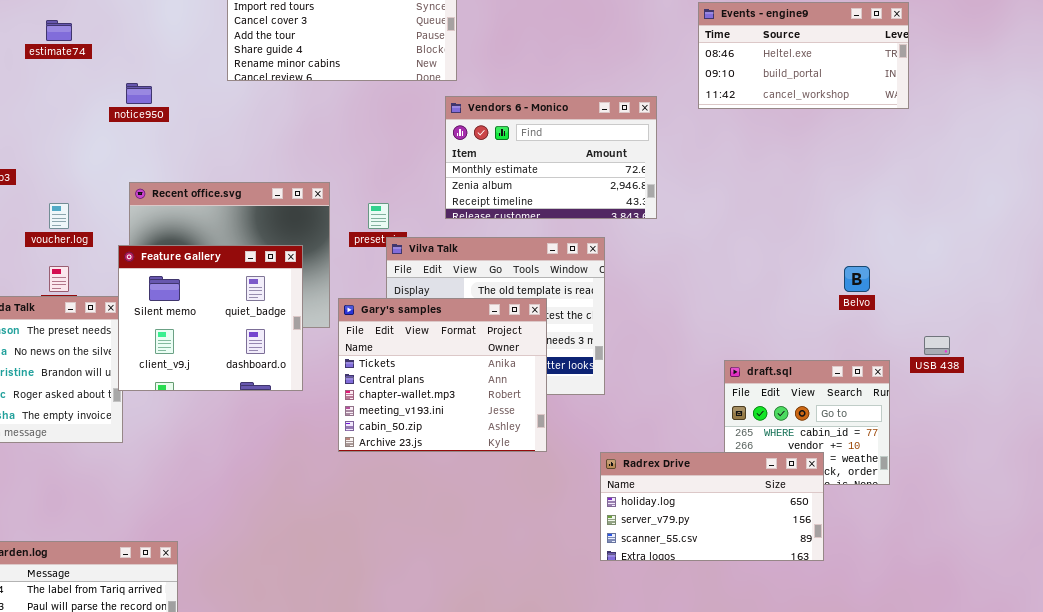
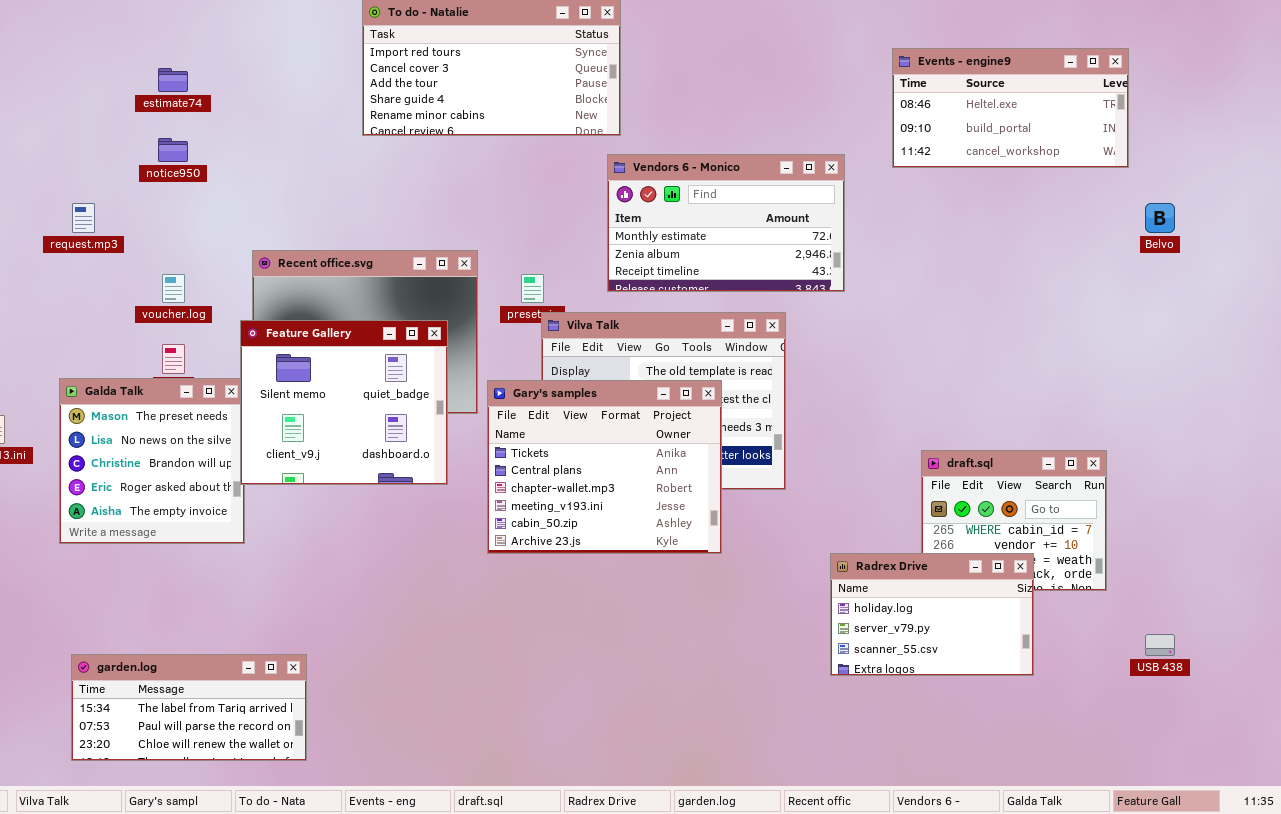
notice950: [126,83,152,104] -> [158,138,188,162], moved
Belvo: [844,266,870,292] -> [1145,203,1175,233], moved
USB 438: [924,336,950,355] -> [1145,634,1175,656], moved
Radrex Drive: [600,452,824,561] -> [830,553,1034,676], resized

